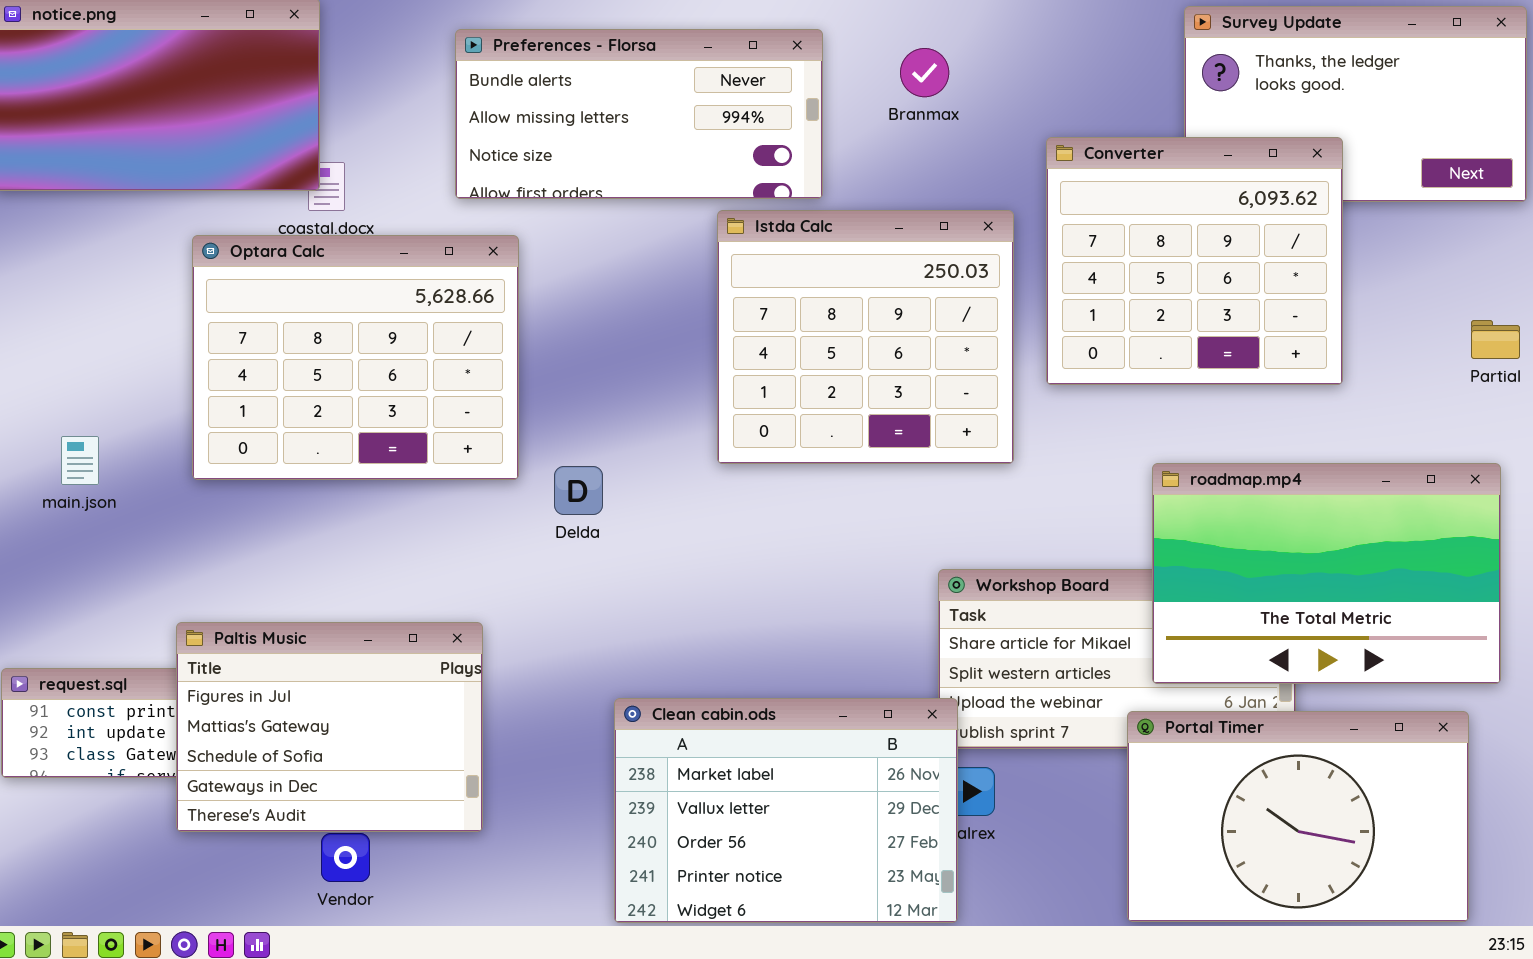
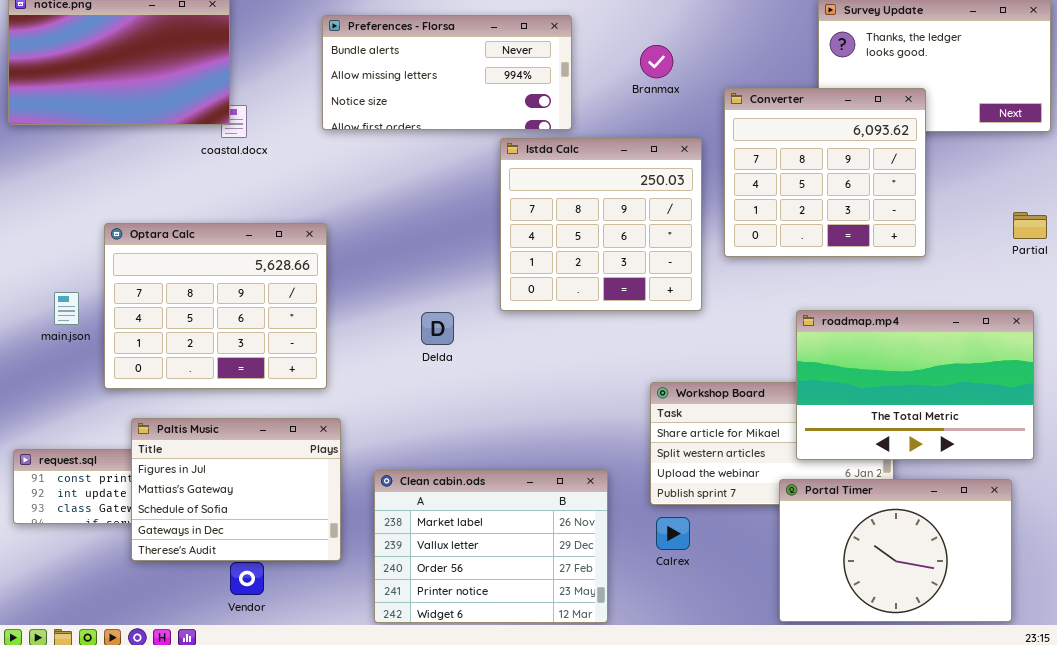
Branmax: [900,48,949,97] -> [640,45,673,78], moved
Optara Calc: [192,235,519,480] -> [104,223,327,389], moved
Delda: [554,466,603,515] -> [421,312,454,345], moved
Clean cabin.ods: [614,698,958,923] -> [374,470,608,623], moved

